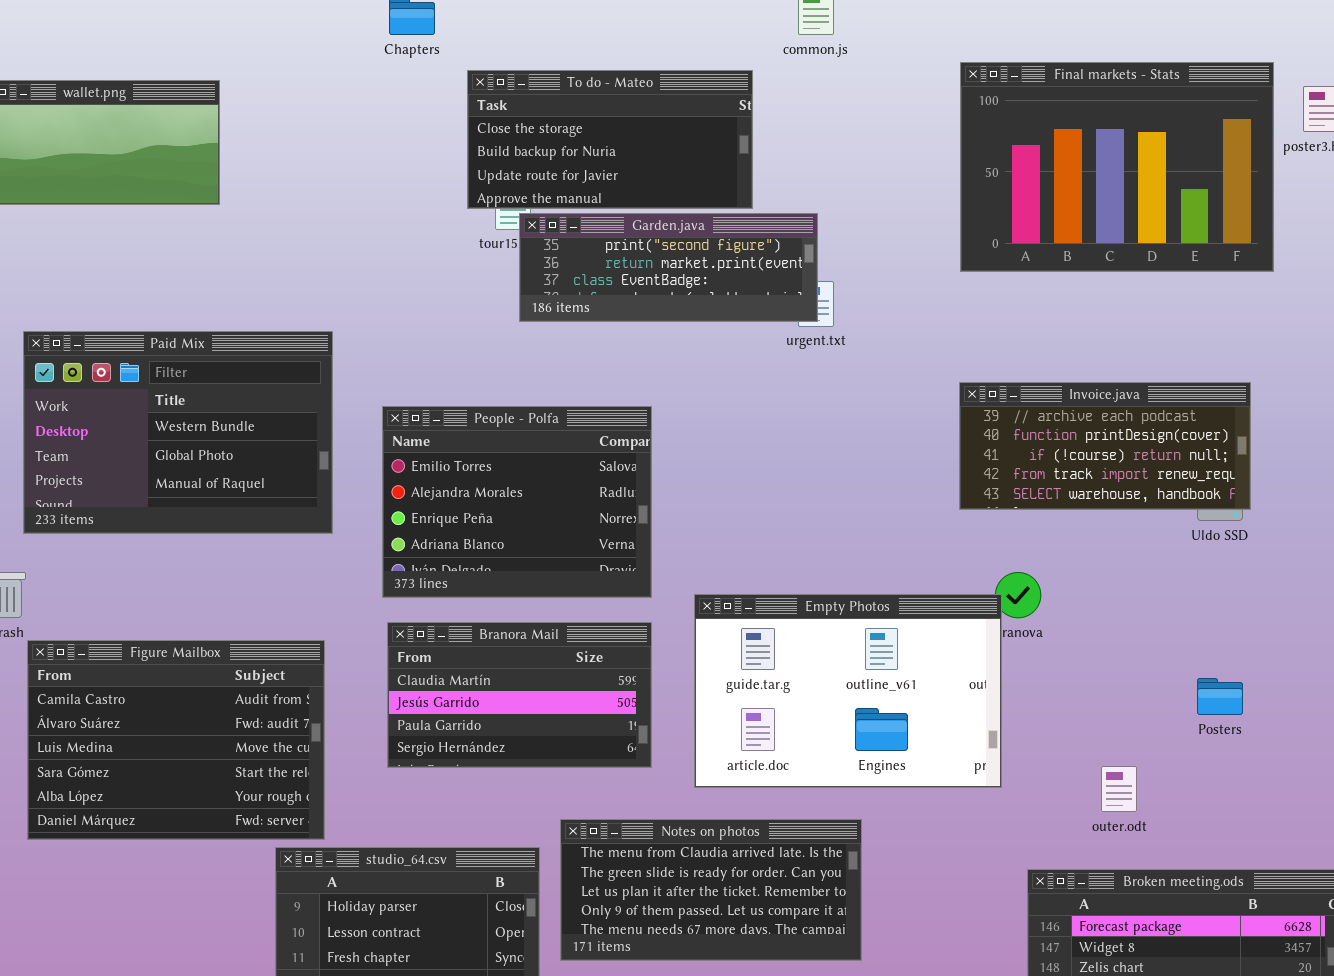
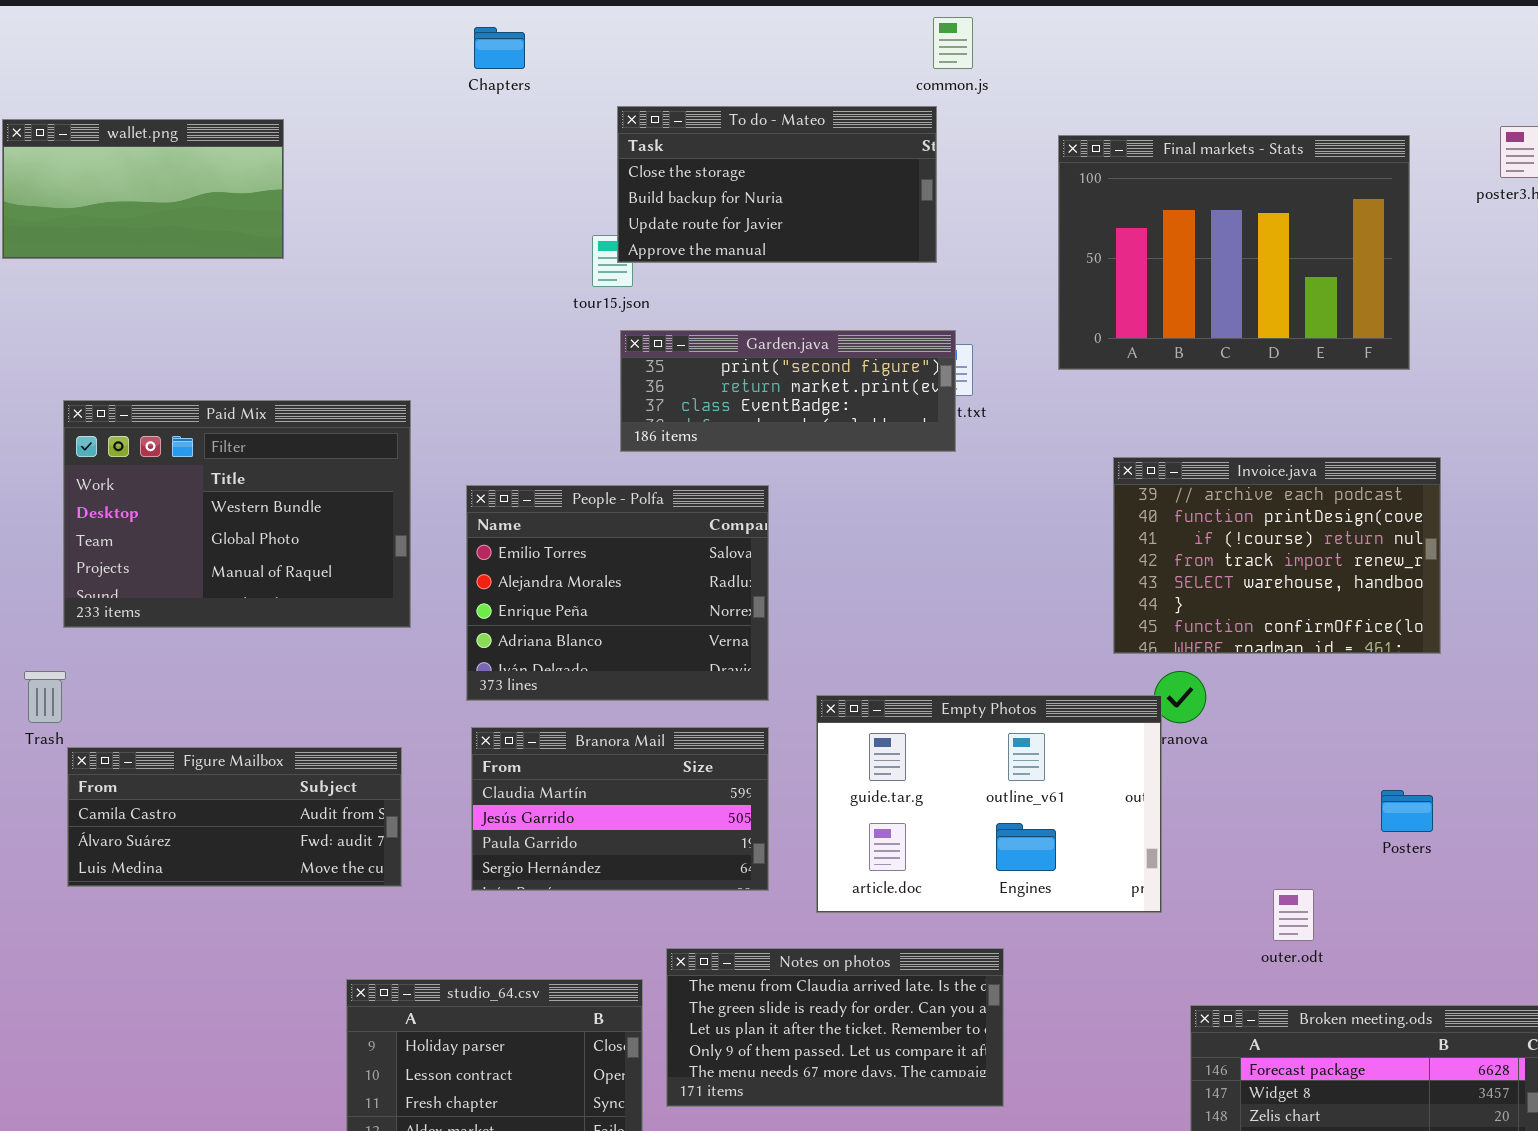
Final markets - Stats: [960,62,1274,272] -> [1058,135,1410,370], moved
To do - Mateo: [467,70,753,209] -> [617,106,937,263], moved
Garden.java: [519,213,818,322] -> [620,330,956,452], moved
Invoice.java: [959,382,1251,510] -> [1113,457,1441,654], resized
Figure Mailbox: [27,640,325,840] -> [67,747,402,887], resized

